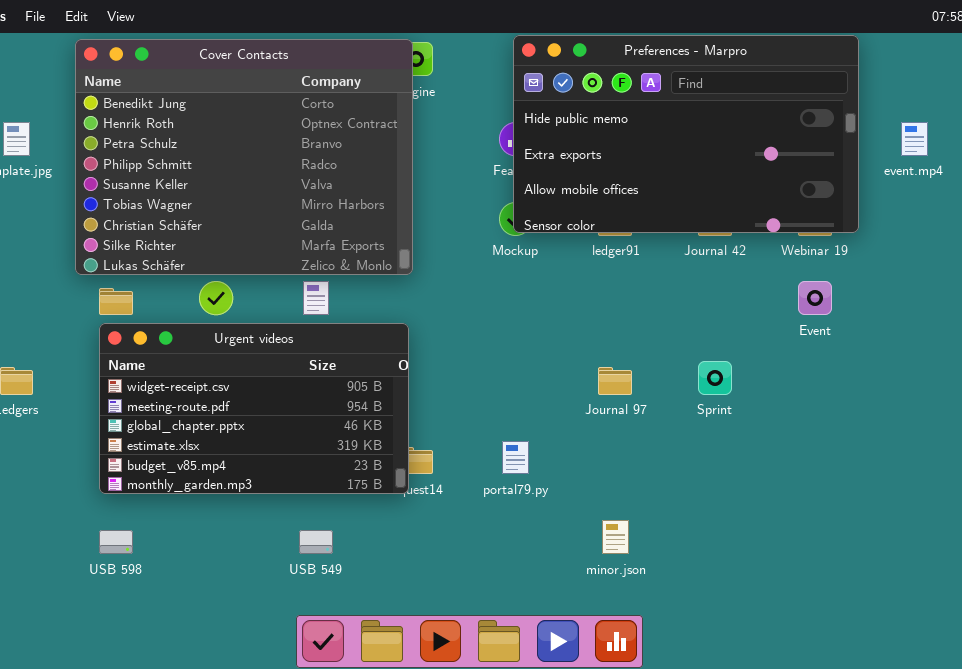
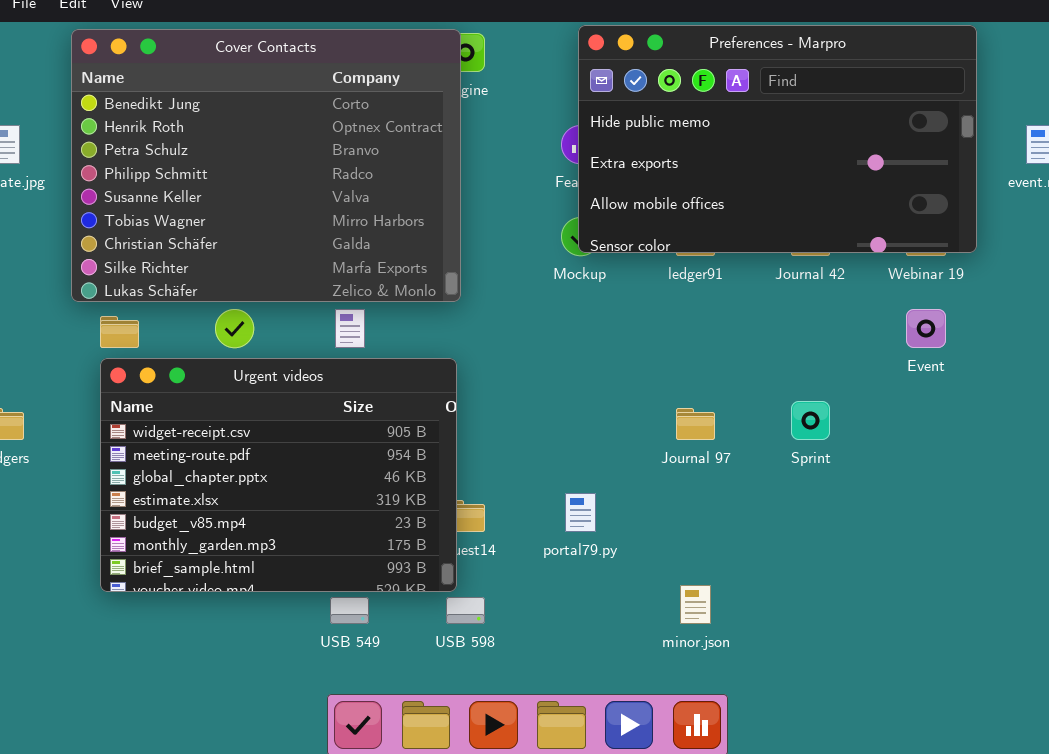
Urgent videos: [99,323,409,494] -> [100,358,457,592], resized
USB 598: [99,530,133,554] -> [446,597,485,624], moved

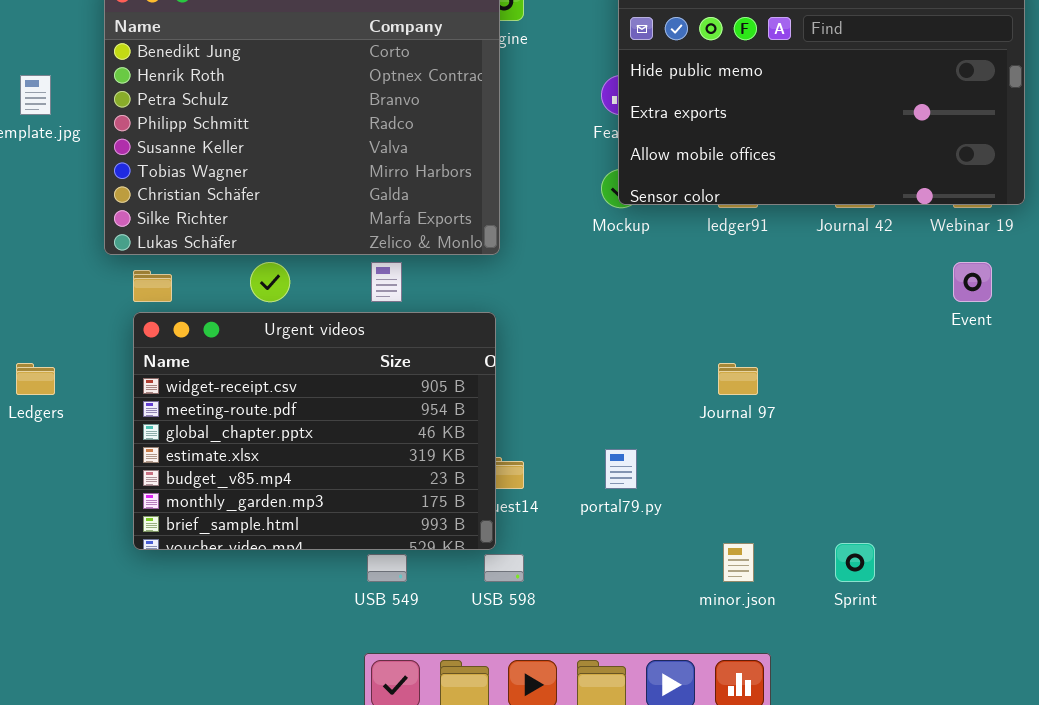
Sprint: [791,401,830,440] -> [835,543,875,582], moved

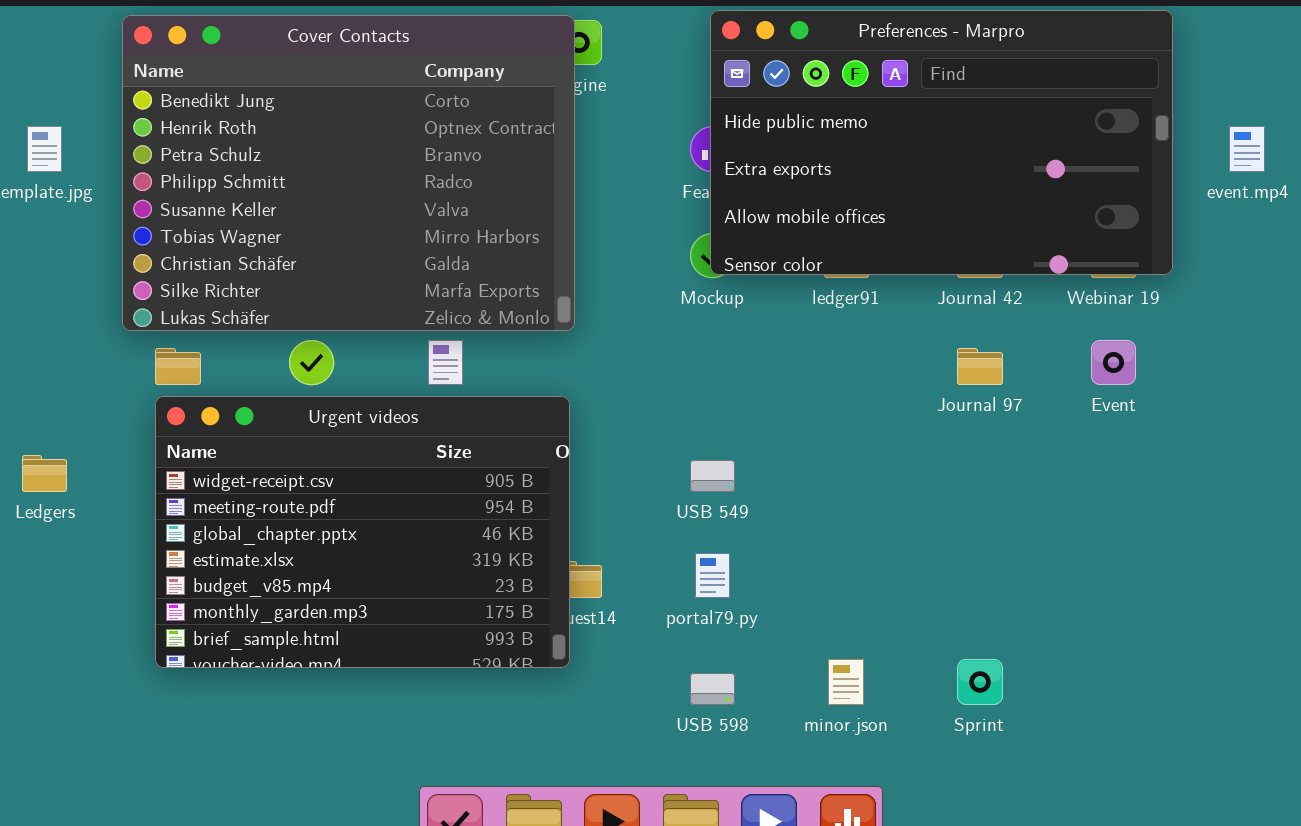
Journal 97: [718,363,758,395] -> [957,348,1003,385], moved
USB 549: [367,554,407,582] -> [690,460,735,492], moved
USB 598: [484,554,524,582] -> [690,673,735,705], moved

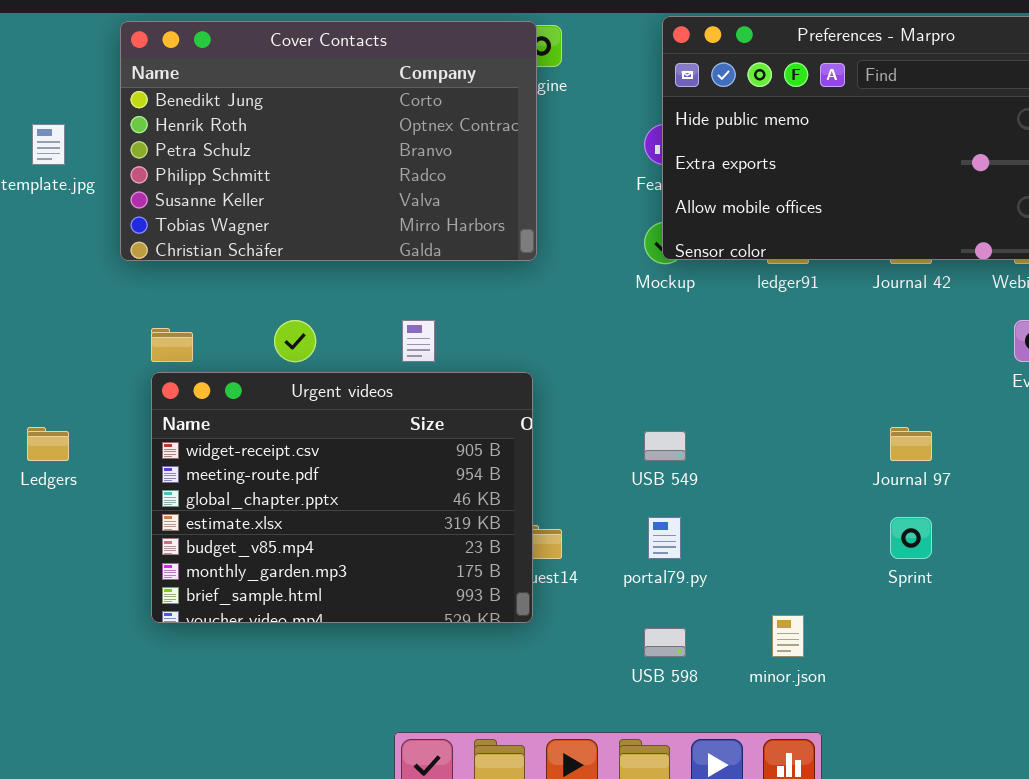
Cover Contacts: [122,15,575,331] -> [120,21,537,261], resized
Journal 97: [957,348,1003,385] -> [890,427,932,461], moved
Sprint: [957,659,1003,705] -> [890,517,932,559], moved

